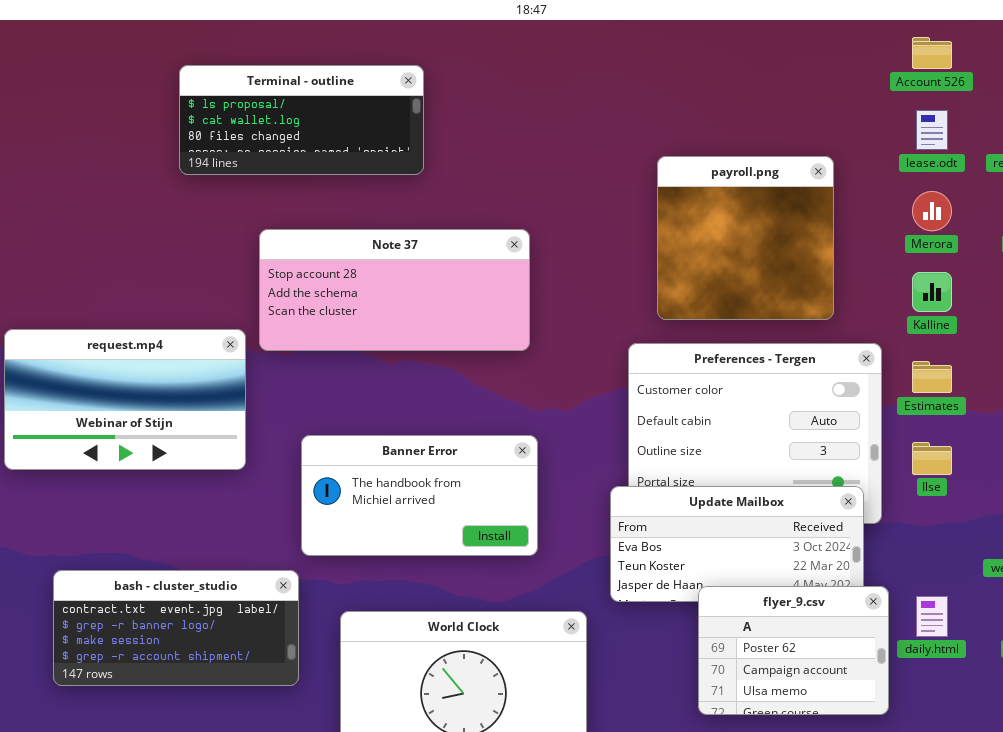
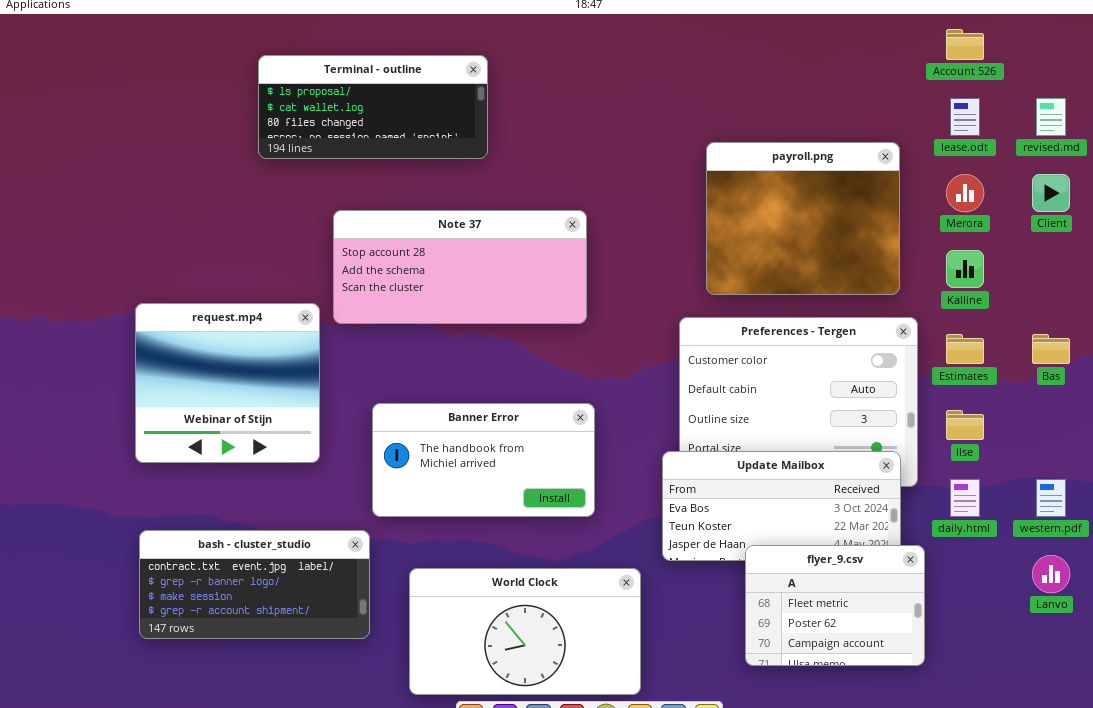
payroll.png: [657,156,834,320] -> [706,142,900,295], resized
request.mp4: [4,329,246,470] -> [135,303,320,463], resized
flyer_9.csv: [698,586,889,715] -> [745,545,925,666], scrolled up 1 row
daily.html: [916,596,948,637] -> [950,479,980,517], moved

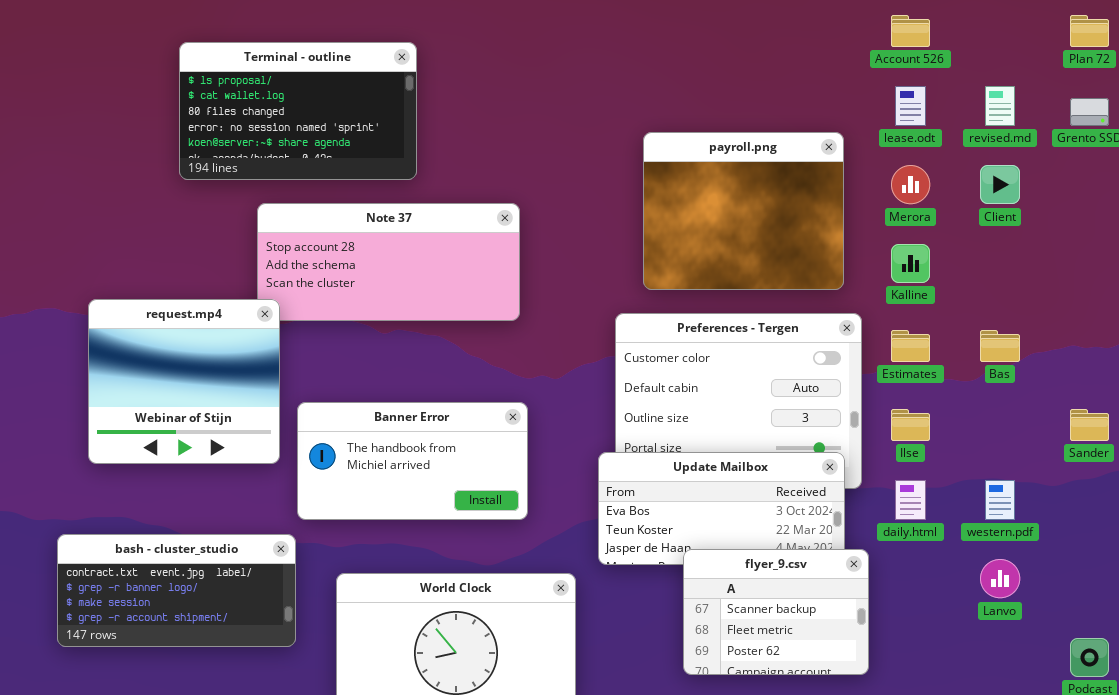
Terminal - outline: [258,55,488,159] -> [179,42,417,180], resized
request.mp4: [135,303,320,463] -> [88,299,280,464], moved
flyer_9.csv: [745,545,925,666] -> [683,549,869,675], scrolled up 1 row

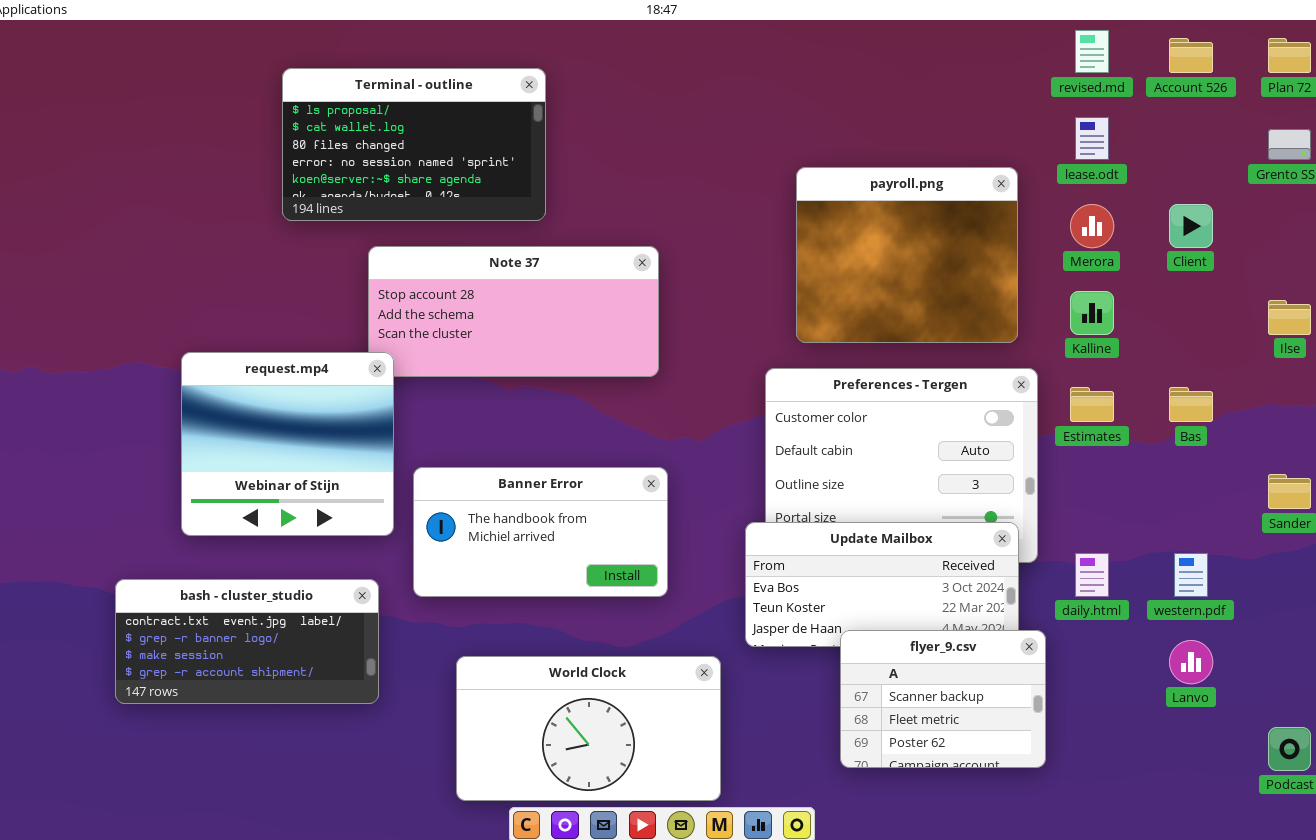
Account 526: [891,15,930,47] -> [1169,38,1213,73], moved
revised.md: [985,86,1015,126] -> [1075,30,1109,73], moved
Ilse: [891,409,930,441] -> [1268,300,1311,335], moved
bash - cluster_studio: [57,534,296,647] -> [115,579,379,704], moved

